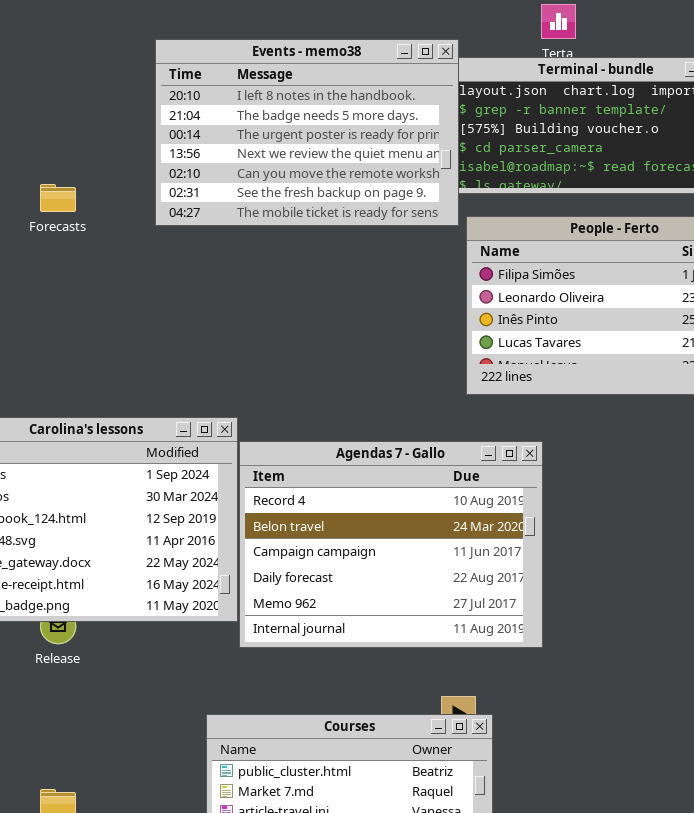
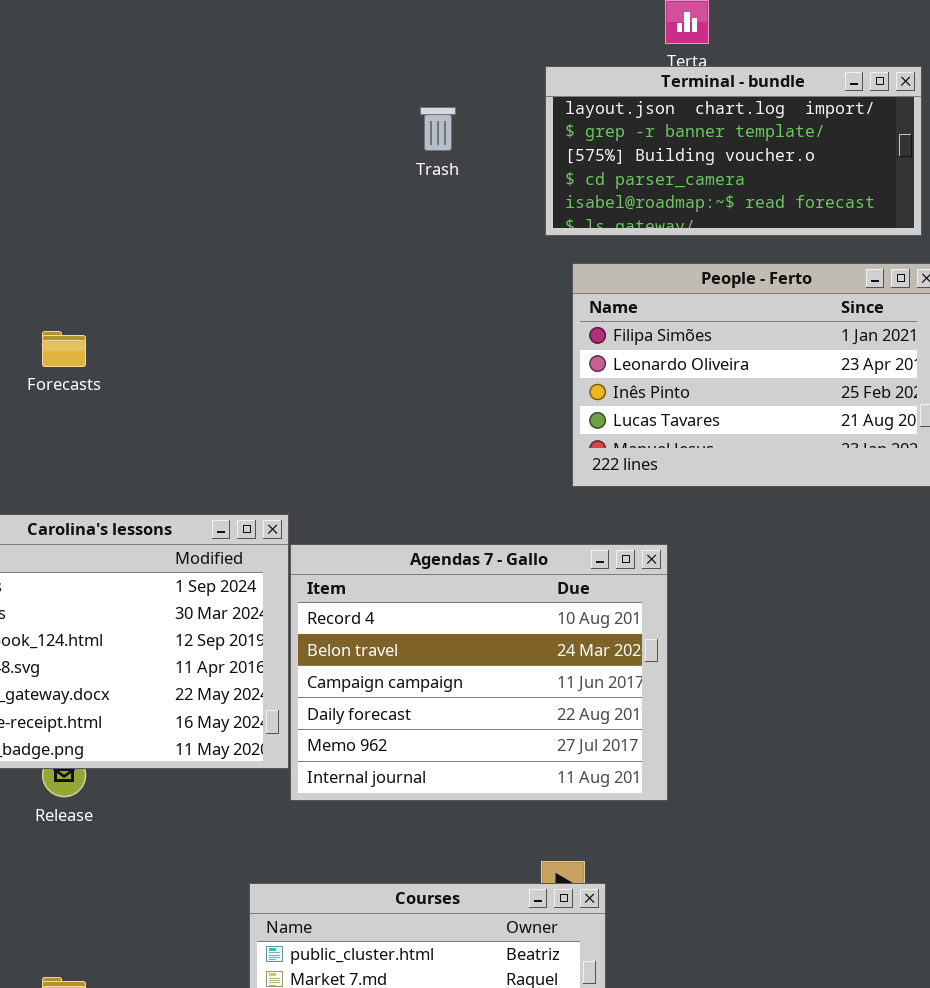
Events - memo38: [155,39,459,226] -> none, closed
Forecasts: [40,184,76,212] -> [42,331,86,367], moved

